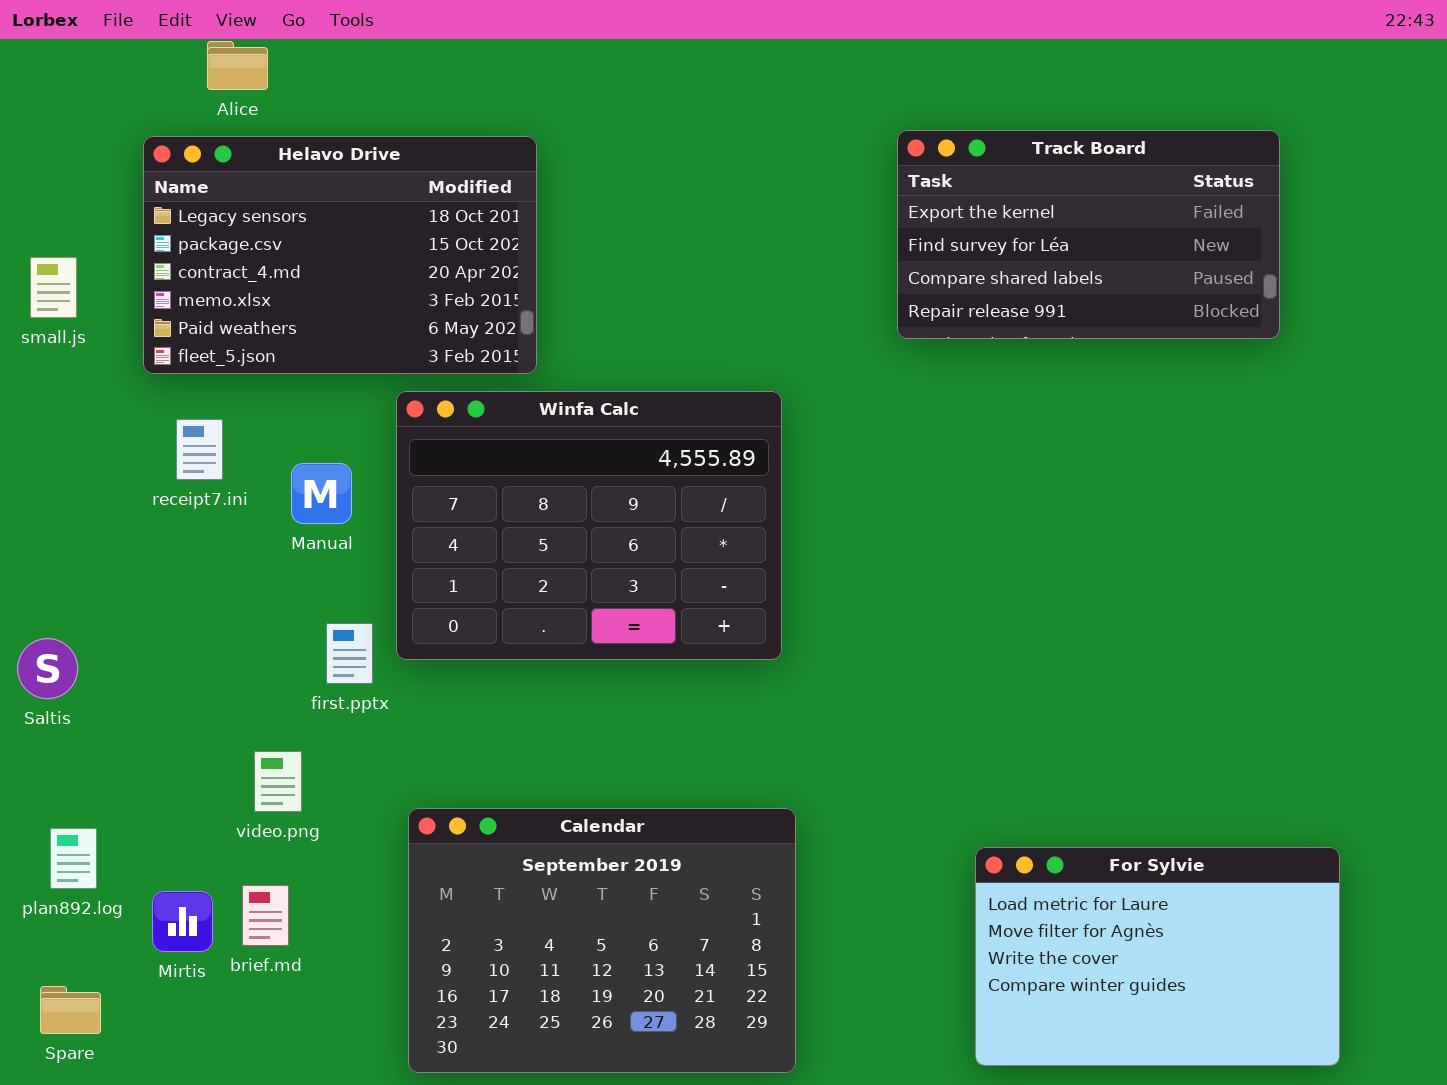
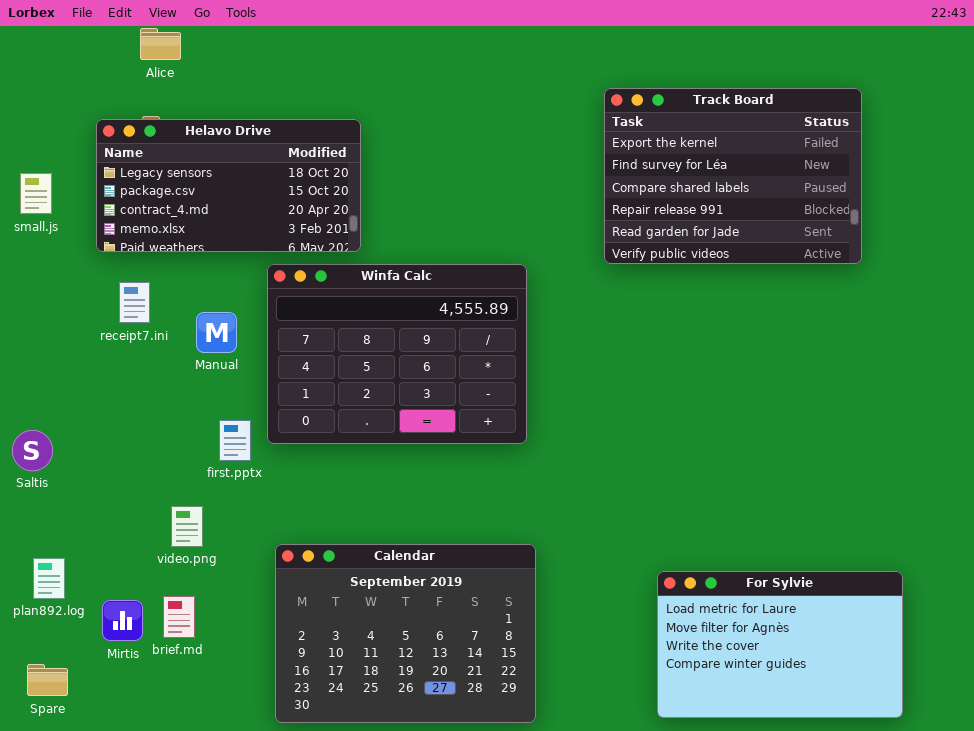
Track Board: [897,130,1280,339] -> [604,88,862,264], resized
Helavo Drive: [143,136,537,374] -> [96,119,361,252], resized

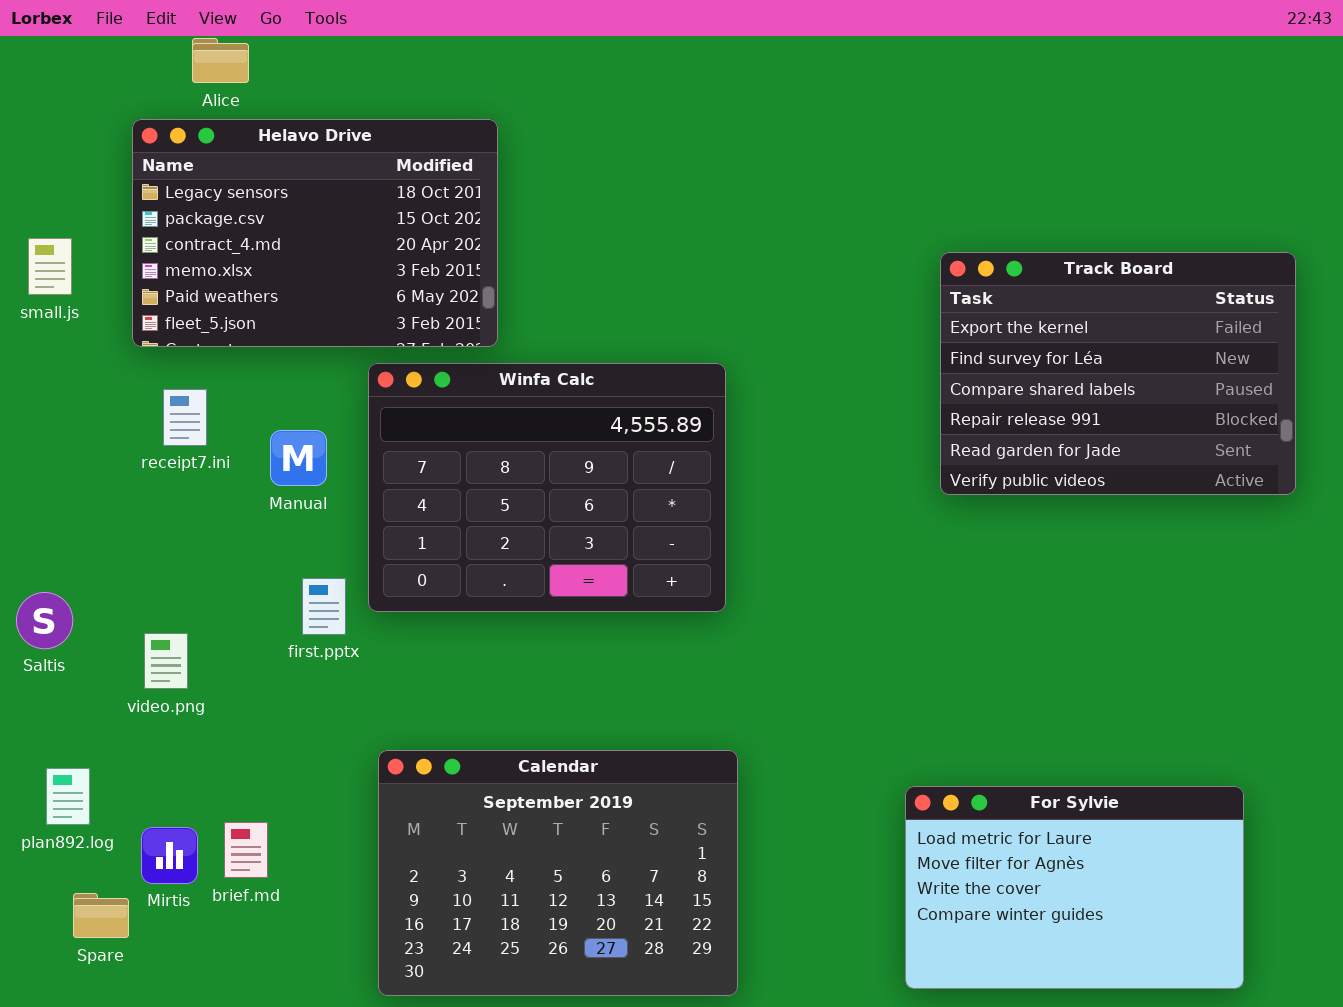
Track Board: [604,88,862,264] -> [940,252,1296,495], moved
Helavo Drive: [96,119,361,252] -> [132,119,498,347], resized
video.png: [171,506,203,547] -> [144,633,188,689], moved
Spare: [27,664,68,696] -> [73,893,129,938], moved

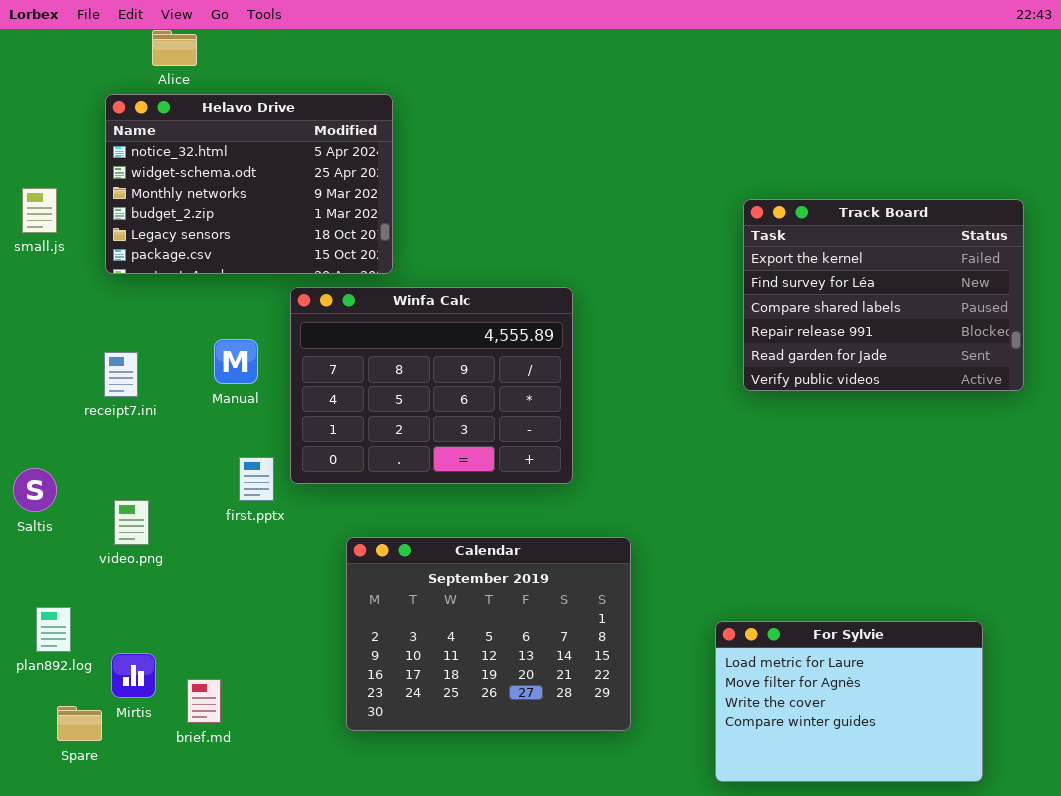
Helavo Drive: [132,119,498,347] -> [105,94,393,274], scrolled up 4 rows
receipt7.ini: [163,389,207,446] -> [104,352,138,397], moved
Calendar: [378,750,738,996] -> [346,537,631,731], moved
brief.md: [224,822,268,878] -> [187,679,221,723], moved

